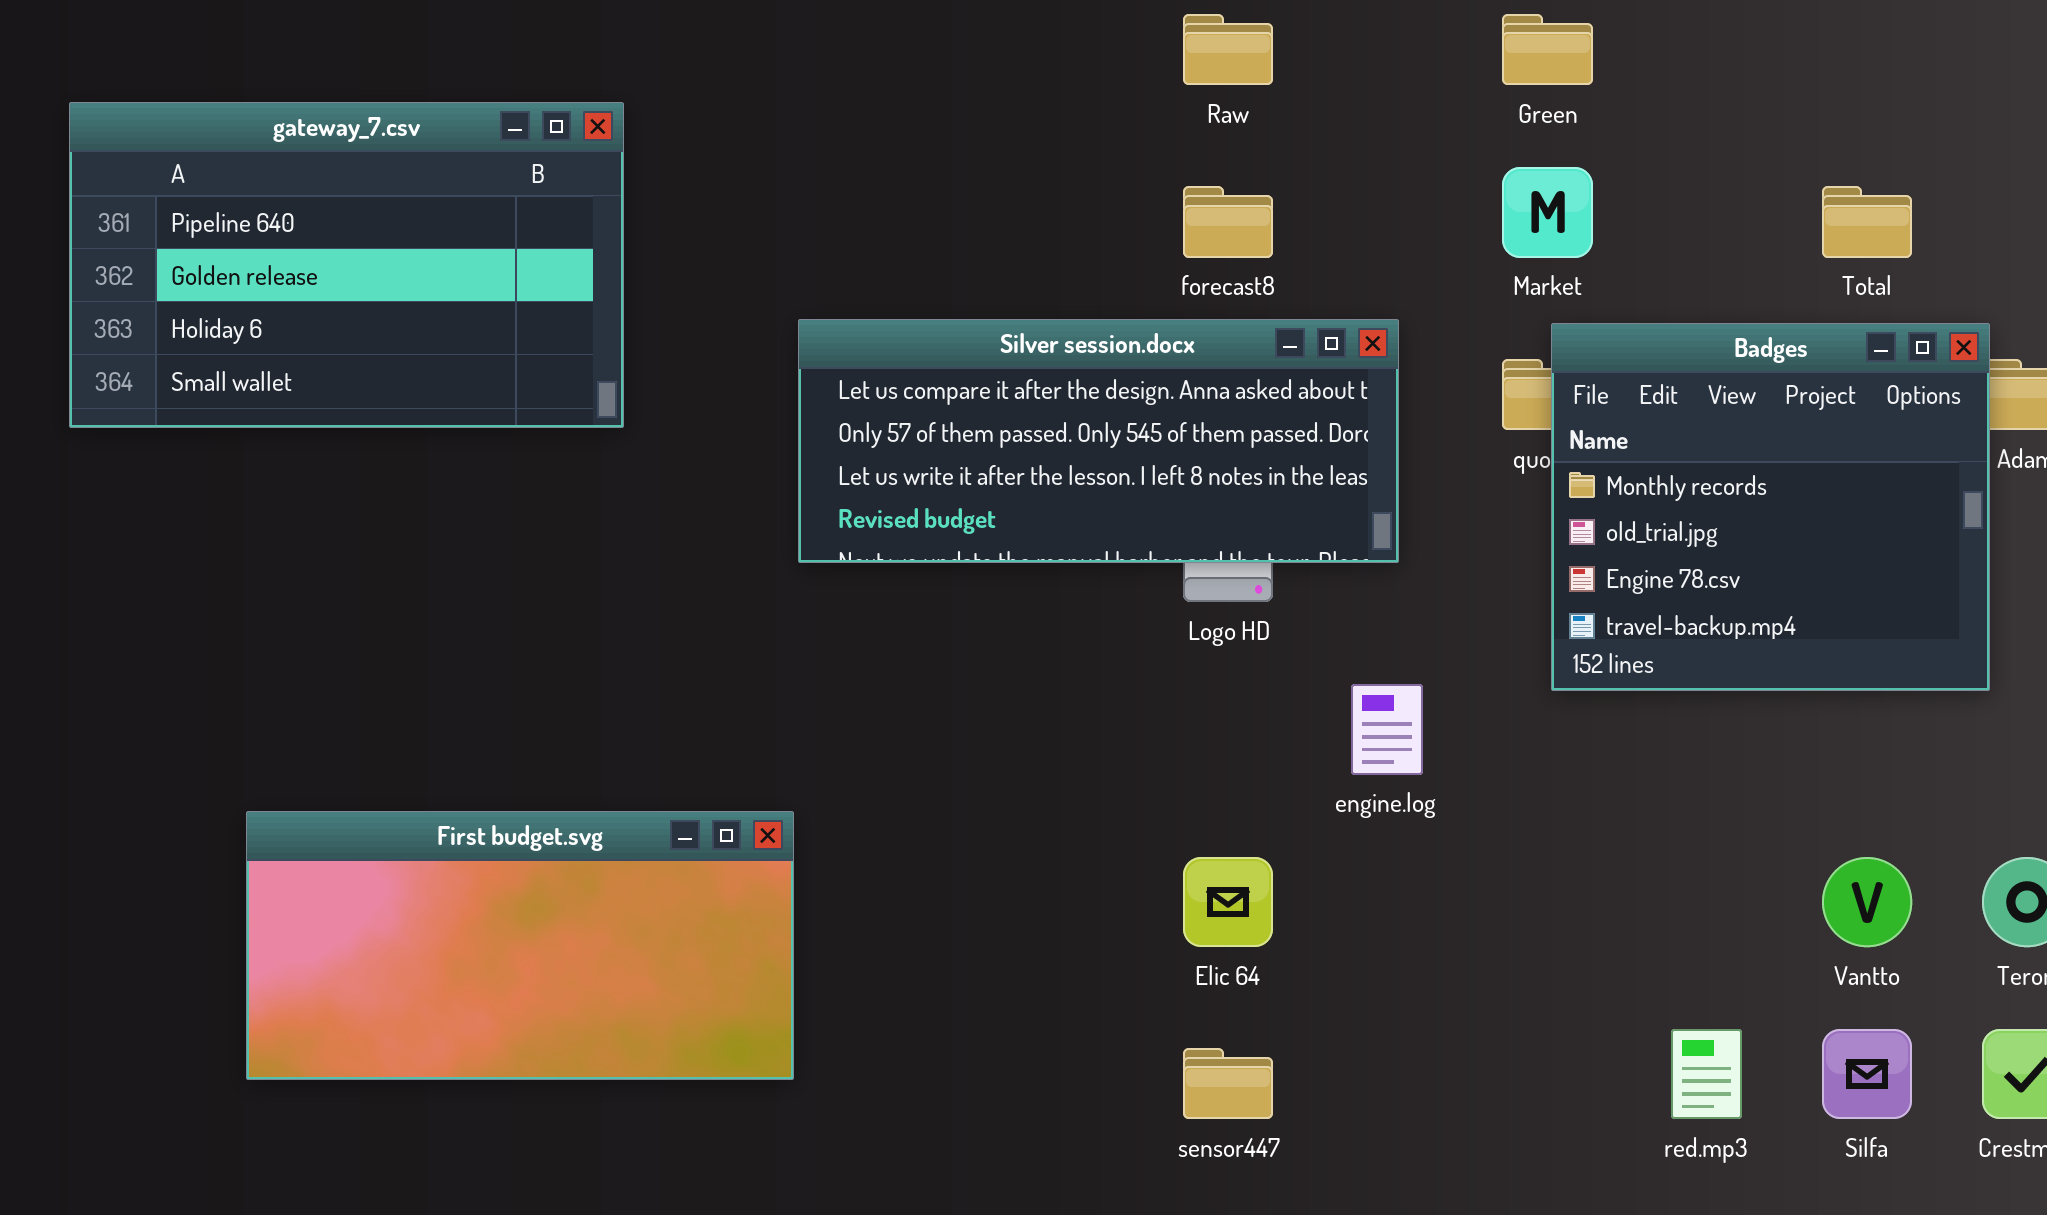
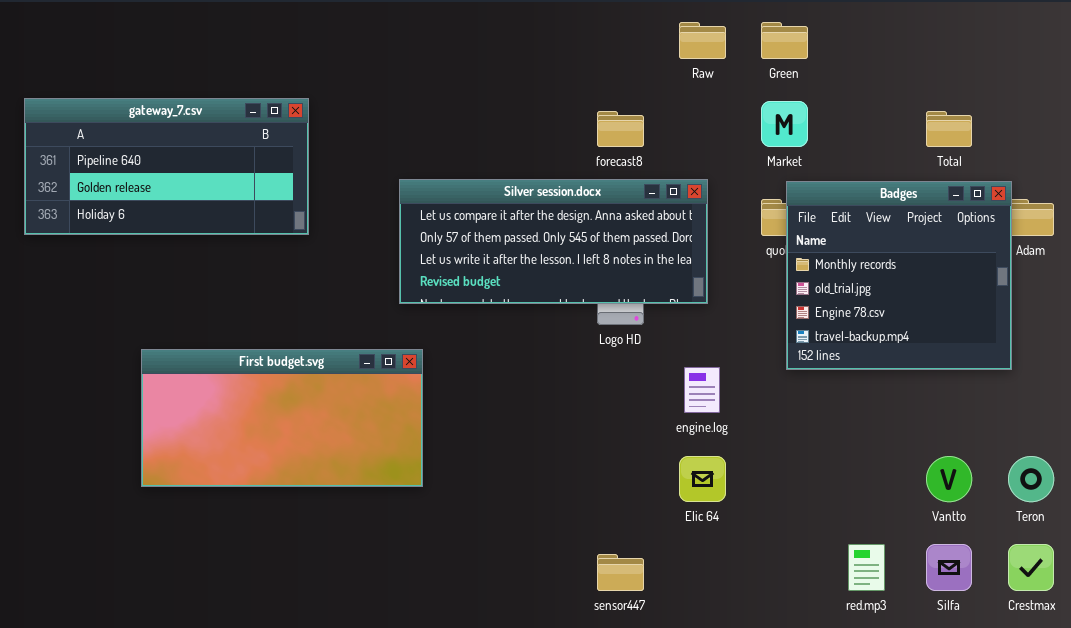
Raw: [1183,14,1273,85] -> [679,22,726,59], moved
gateway_7.csv: [69,102,624,428] -> [24,98,309,235], resized
First budget.svg: [246,811,794,1080] -> [141,349,423,487], moved
Elic 64: [1183,857,1273,947] -> [679,456,726,502], moved

